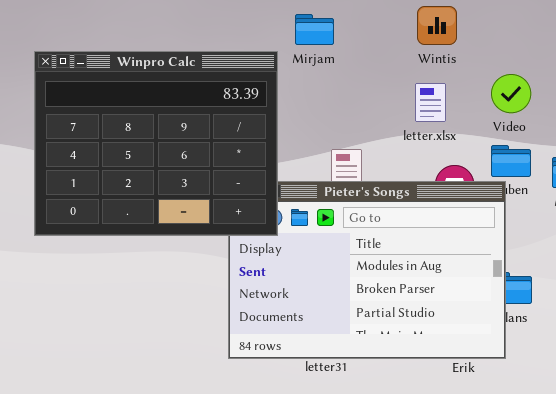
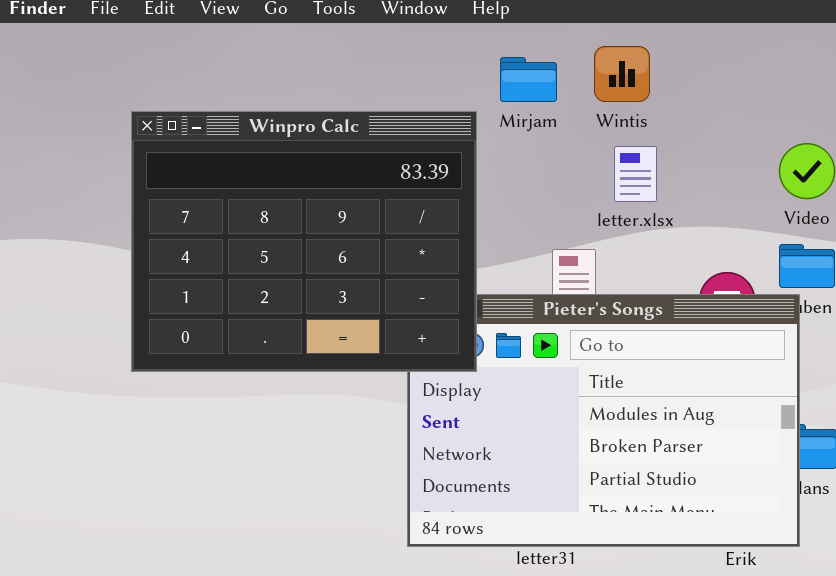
Wintis: [417,6,457,45] -> [594,46,650,102], moved
letter.xlsx: [415,83,446,122] -> [614,146,657,202], moved

